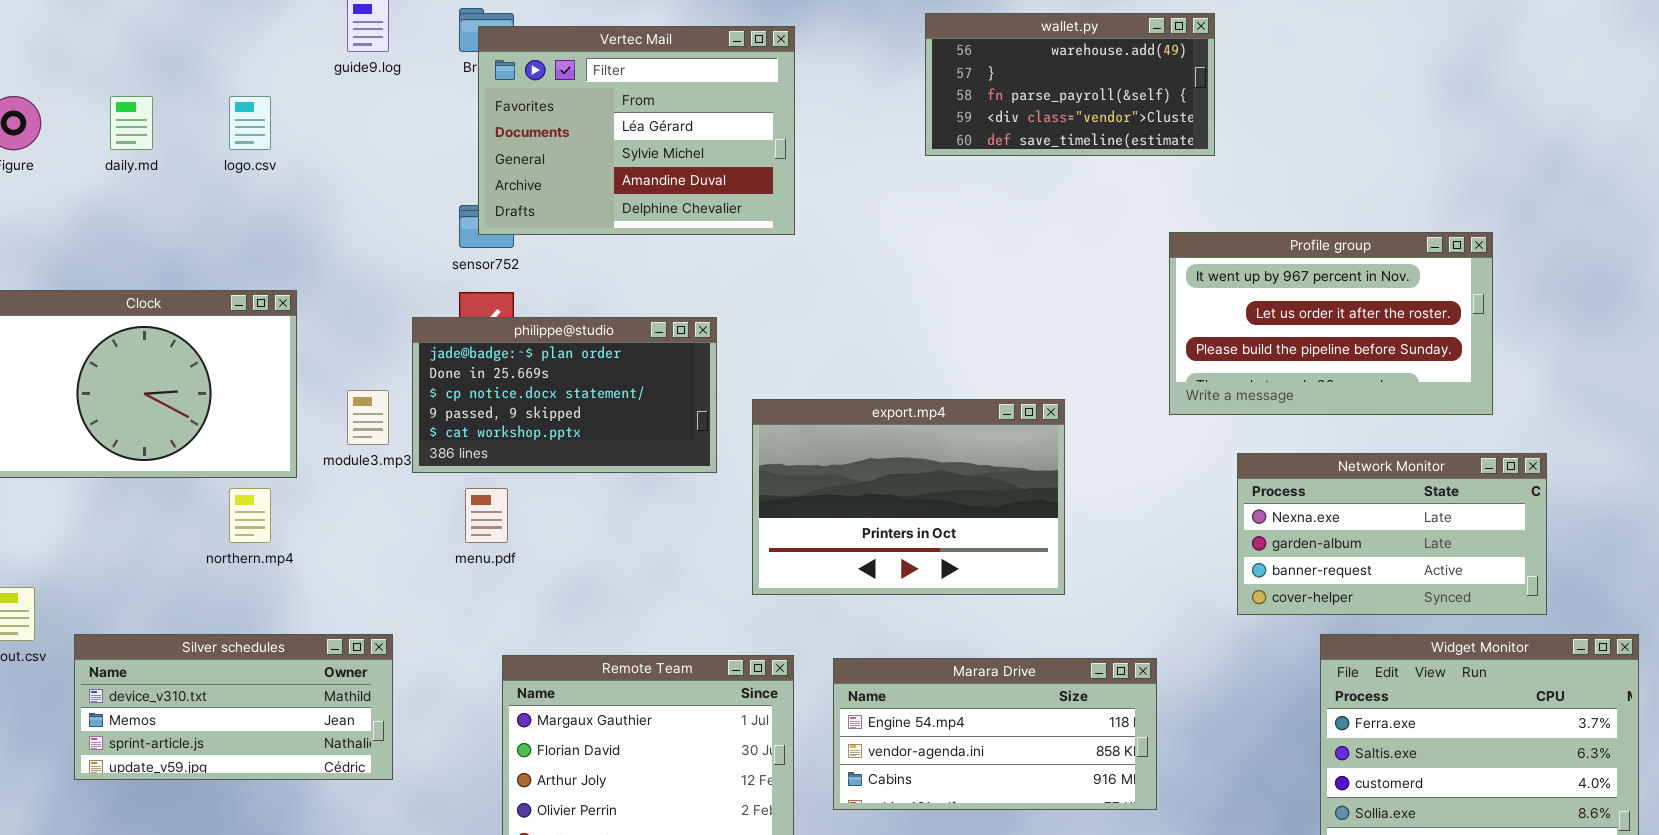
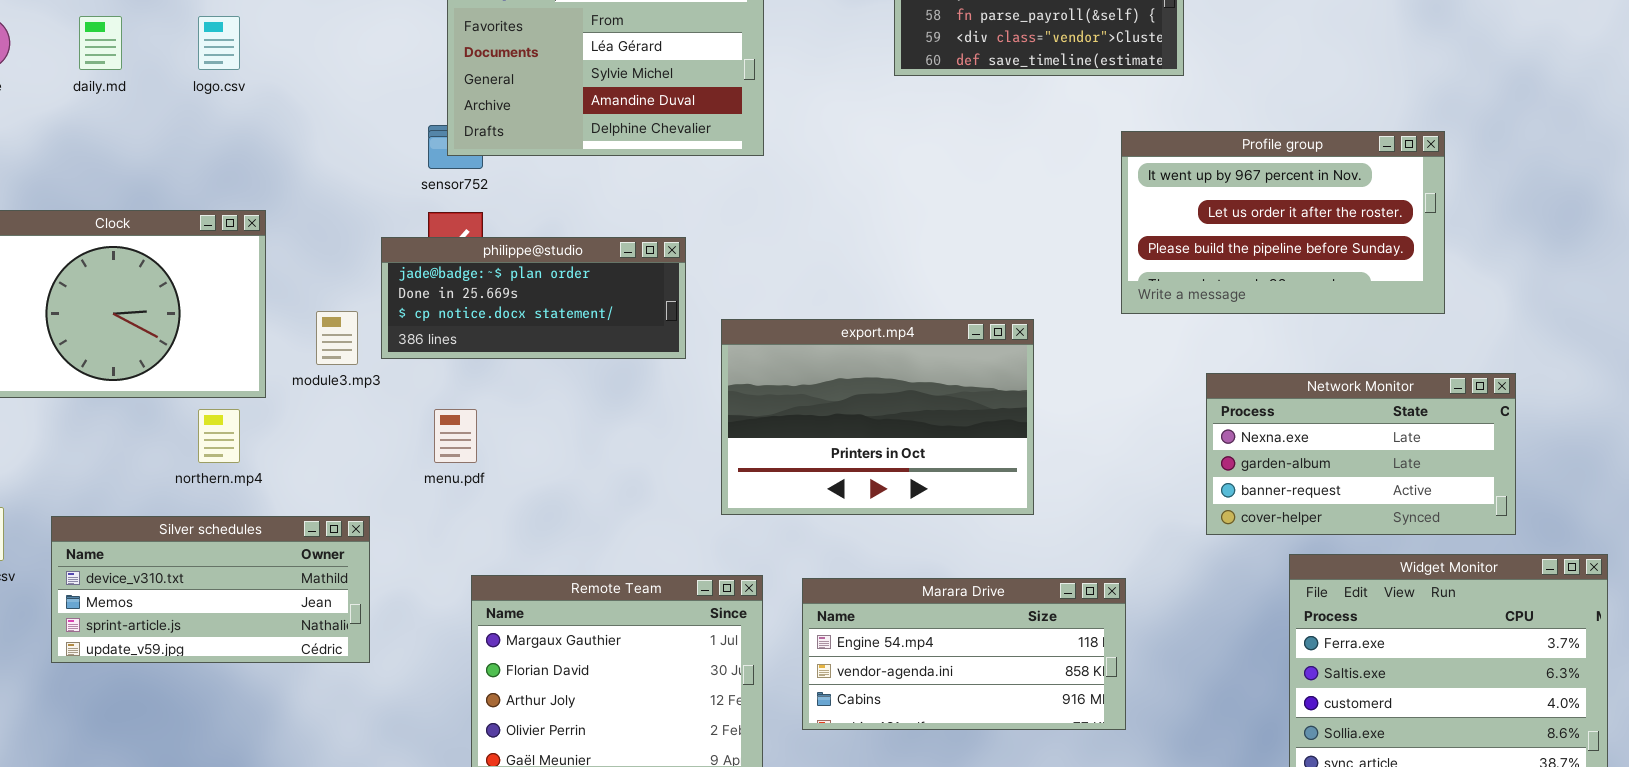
Profile group: [1169,232,1493,415] -> [1121,131,1445,314], moved
philippe@studio: [412,317,717,473] -> [381,237,686,359], resized
Silver schedules: [74,634,393,780] -> [51,516,370,663], moved

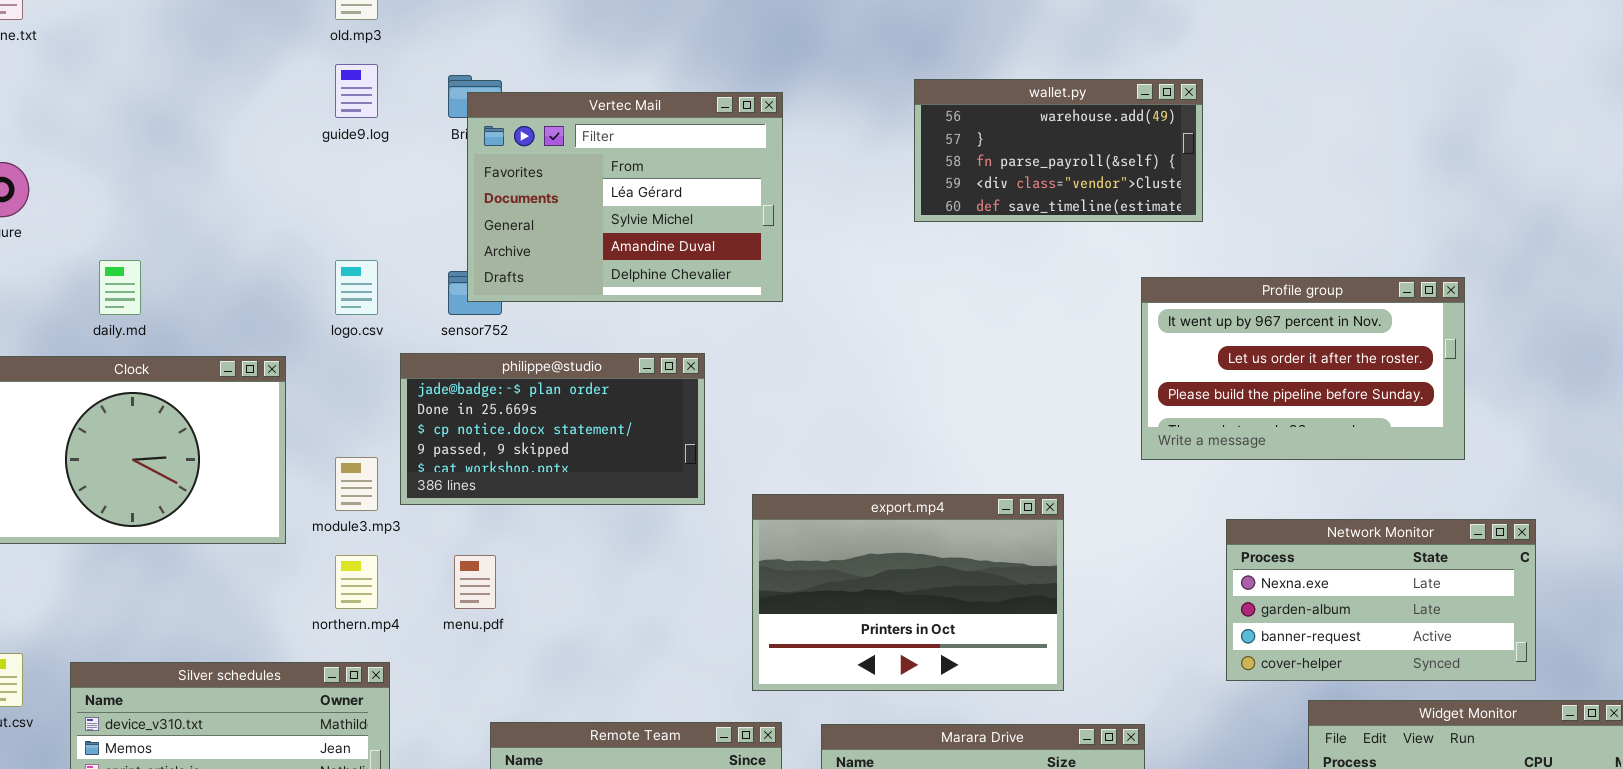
daily.md: [79,16,122,70] -> [99,260,141,315], moved
logo.csv: [198,16,240,70] -> [335,260,378,315], moved
philippe@studio: [381,237,686,359] -> [400,353,705,505], resized
export.mp4: [721,319,1034,515] -> [752,494,1064,691], moved
northern.mp4: [198,409,240,463] -> [335,555,378,609], moved

